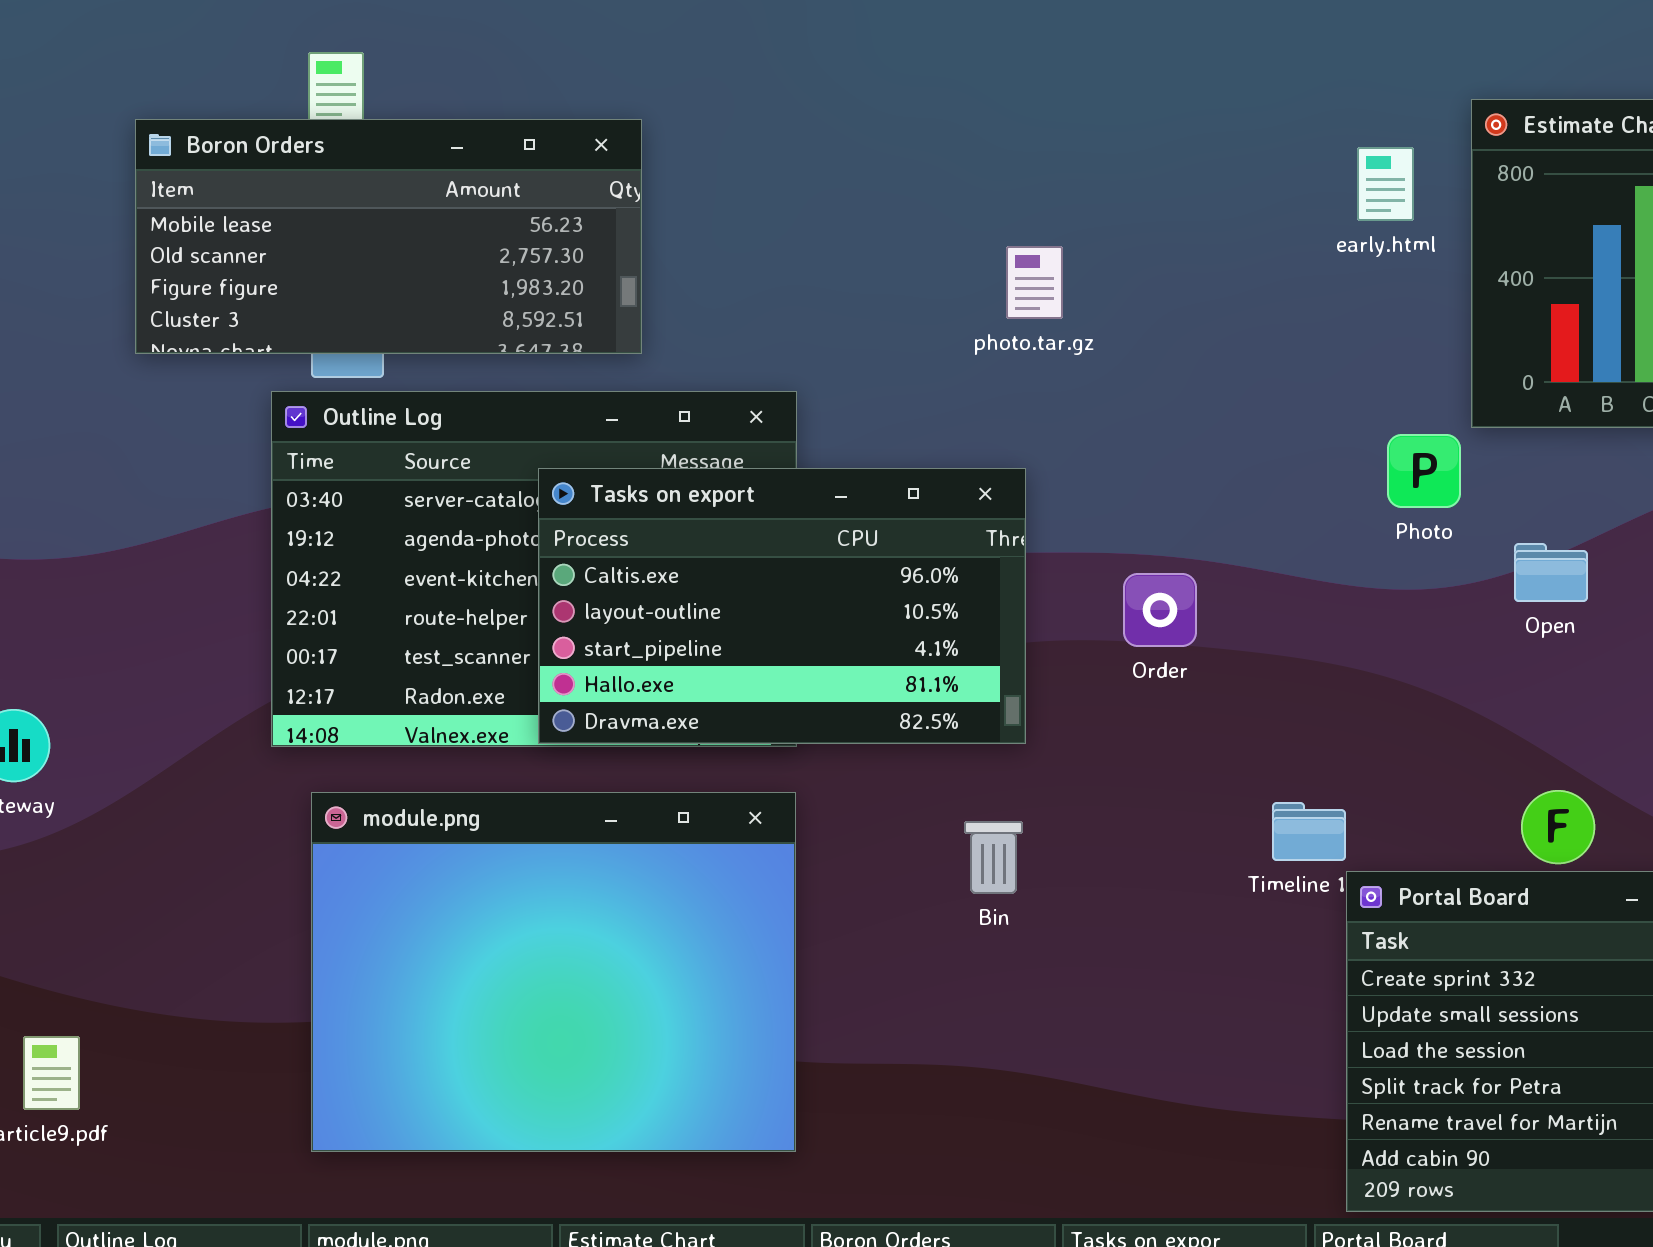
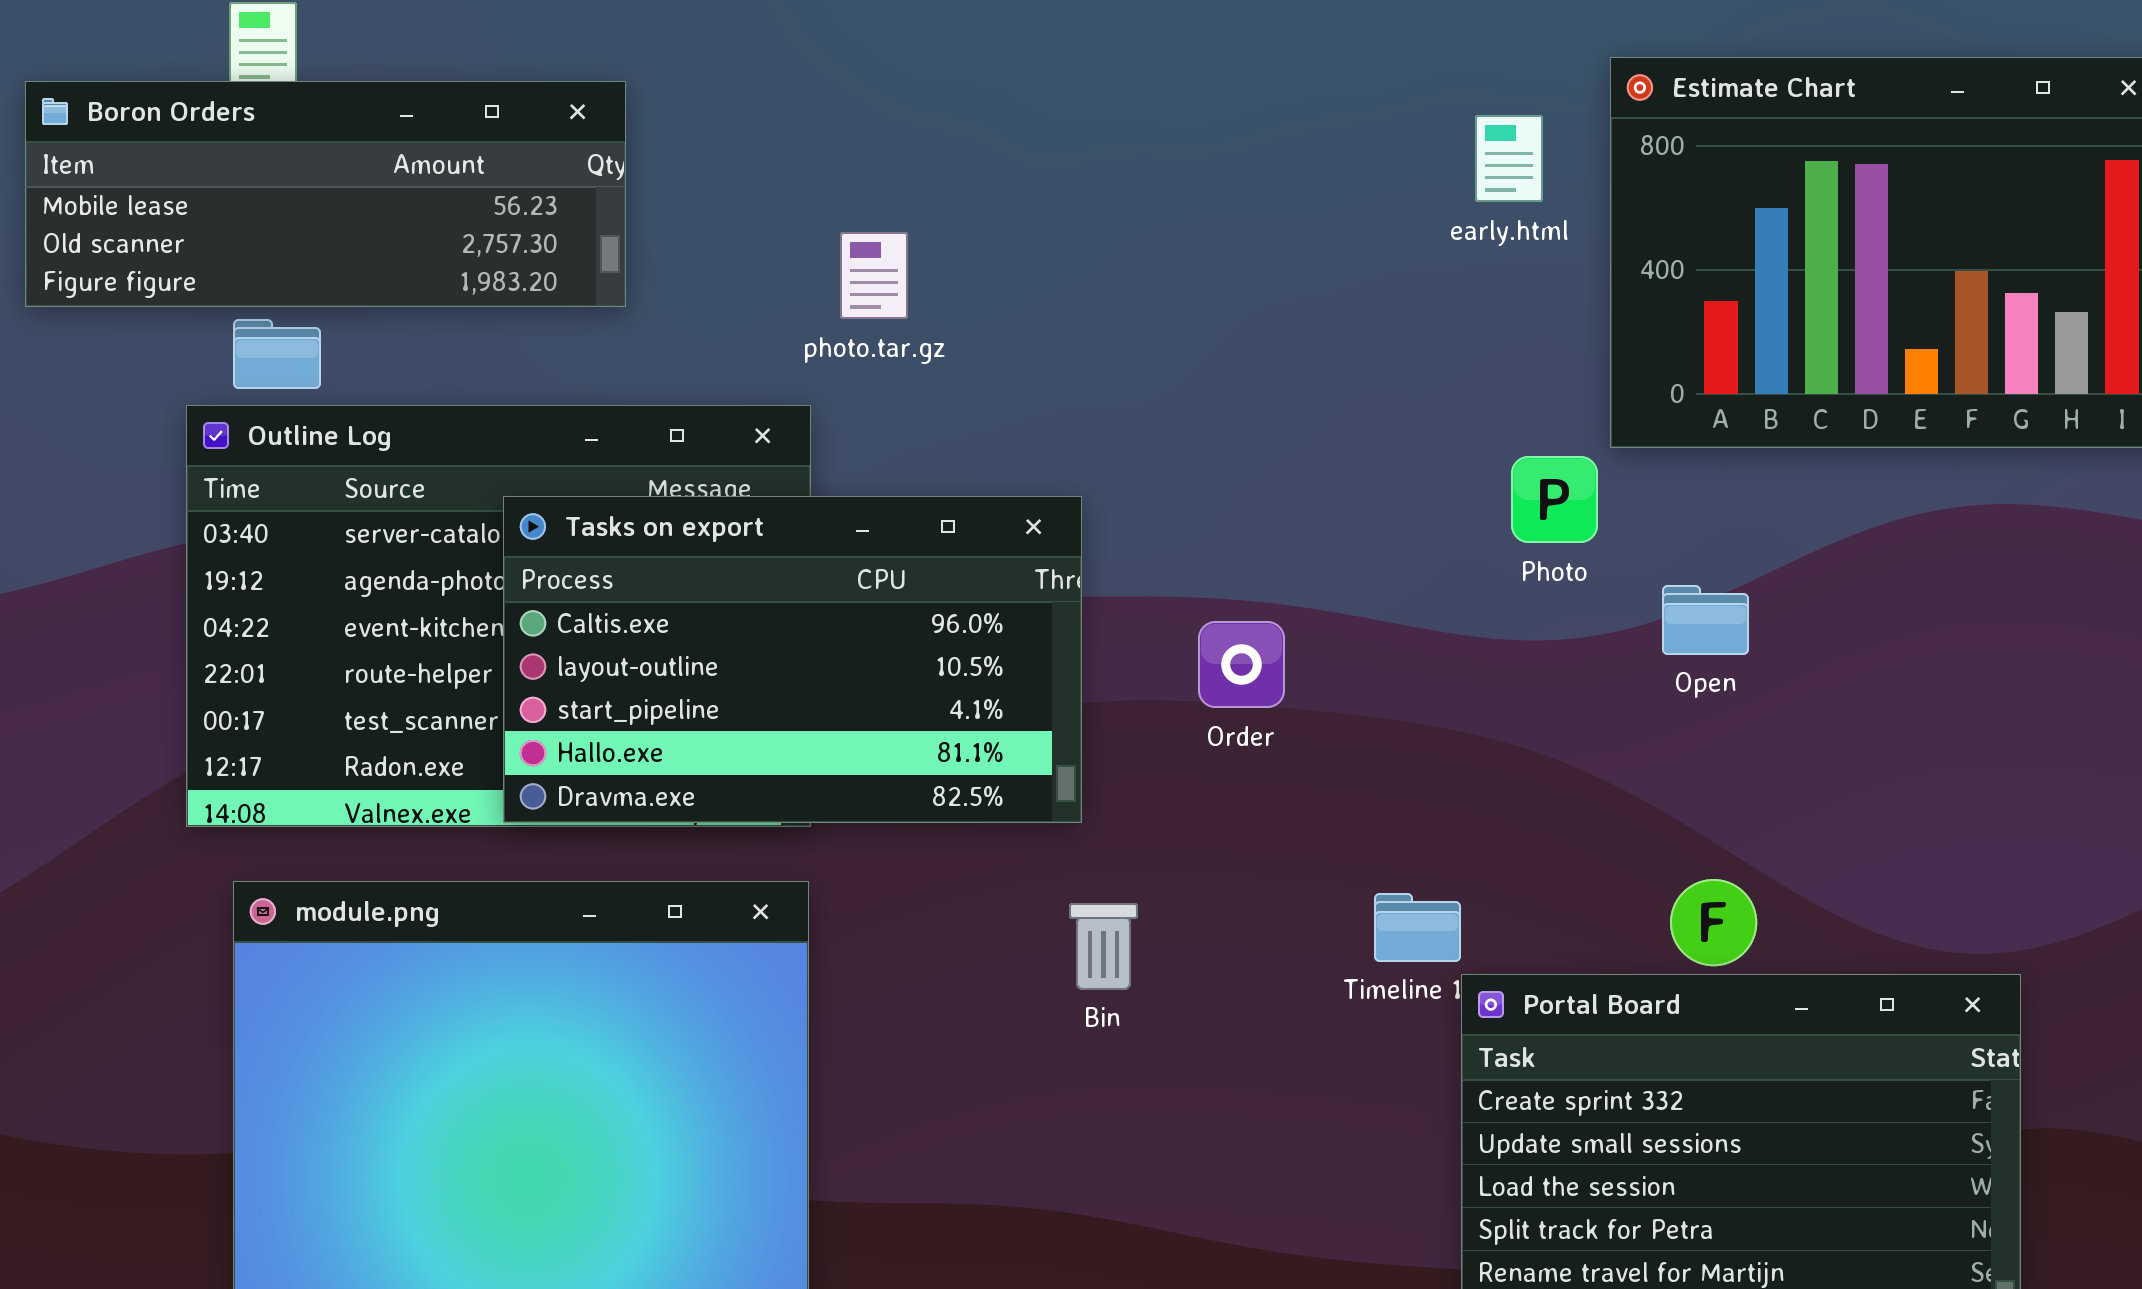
Boron Orders: [135,119,642,354] -> [25,81,626,307], resized
photo.tar.gz: [1006,246,1063,319] -> [840,232,908,319], moved
Bin: [964,821,1023,894] -> [1069,903,1138,990], moved

